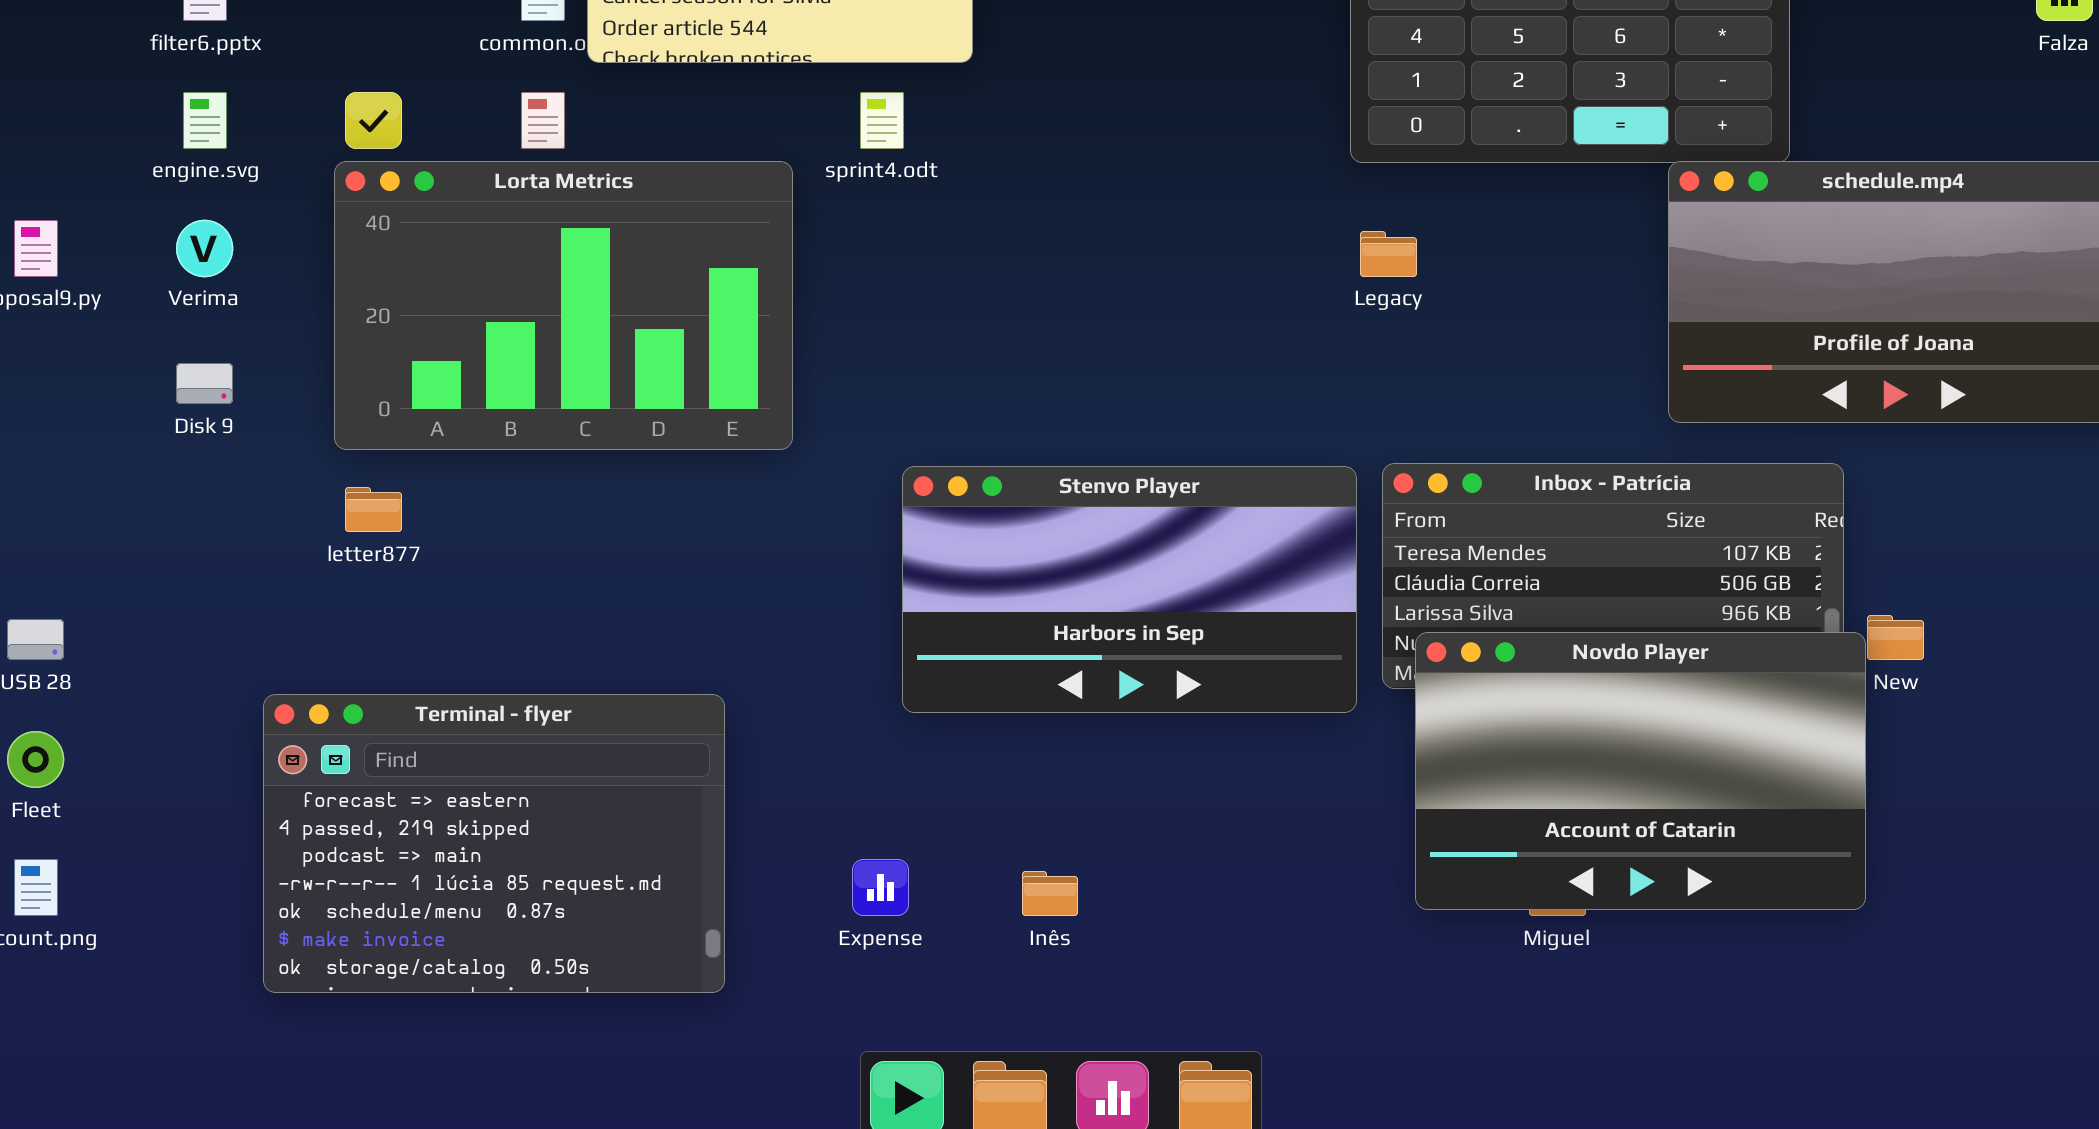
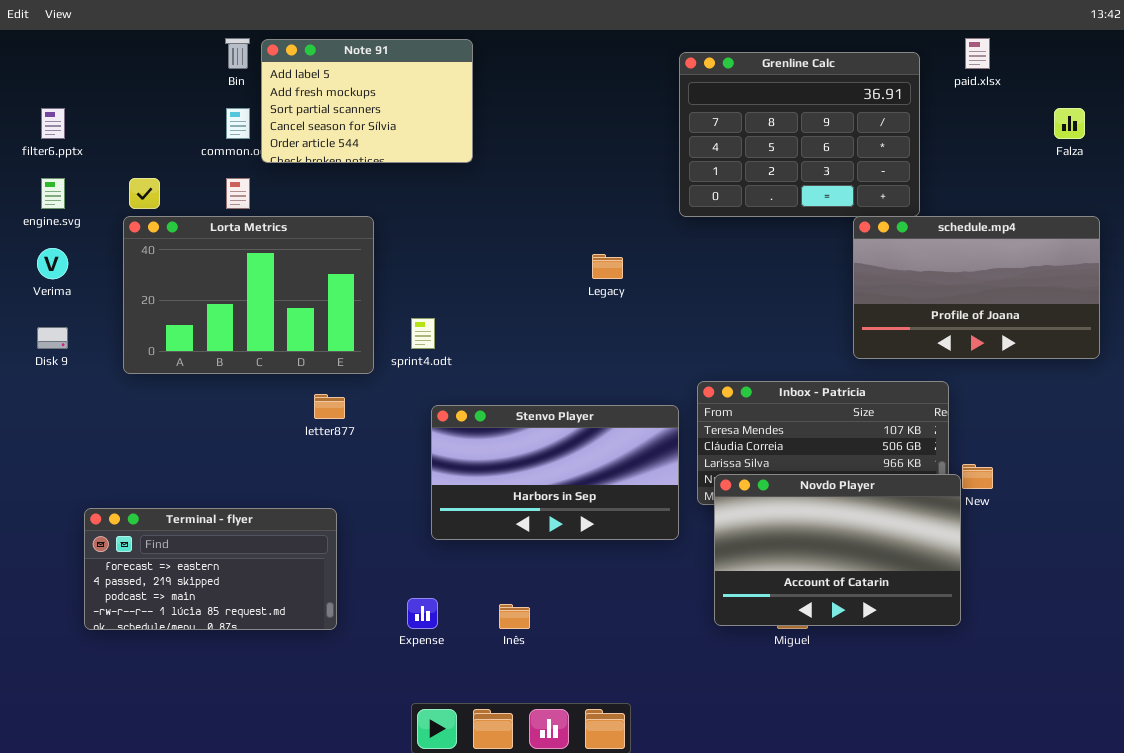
sprint4.odt: [860,92,904,149] -> [411,318,435,349], moved
Legacy: [1360,231,1417,277] -> [592,254,623,279], moved
Stenvo Player: [902,466,1357,713] -> [431,405,679,540], moved
letter877: [345,487,402,532] -> [314,394,345,419], moved
Terminal - flyer: [263,694,725,993] -> [84,508,337,630], resized

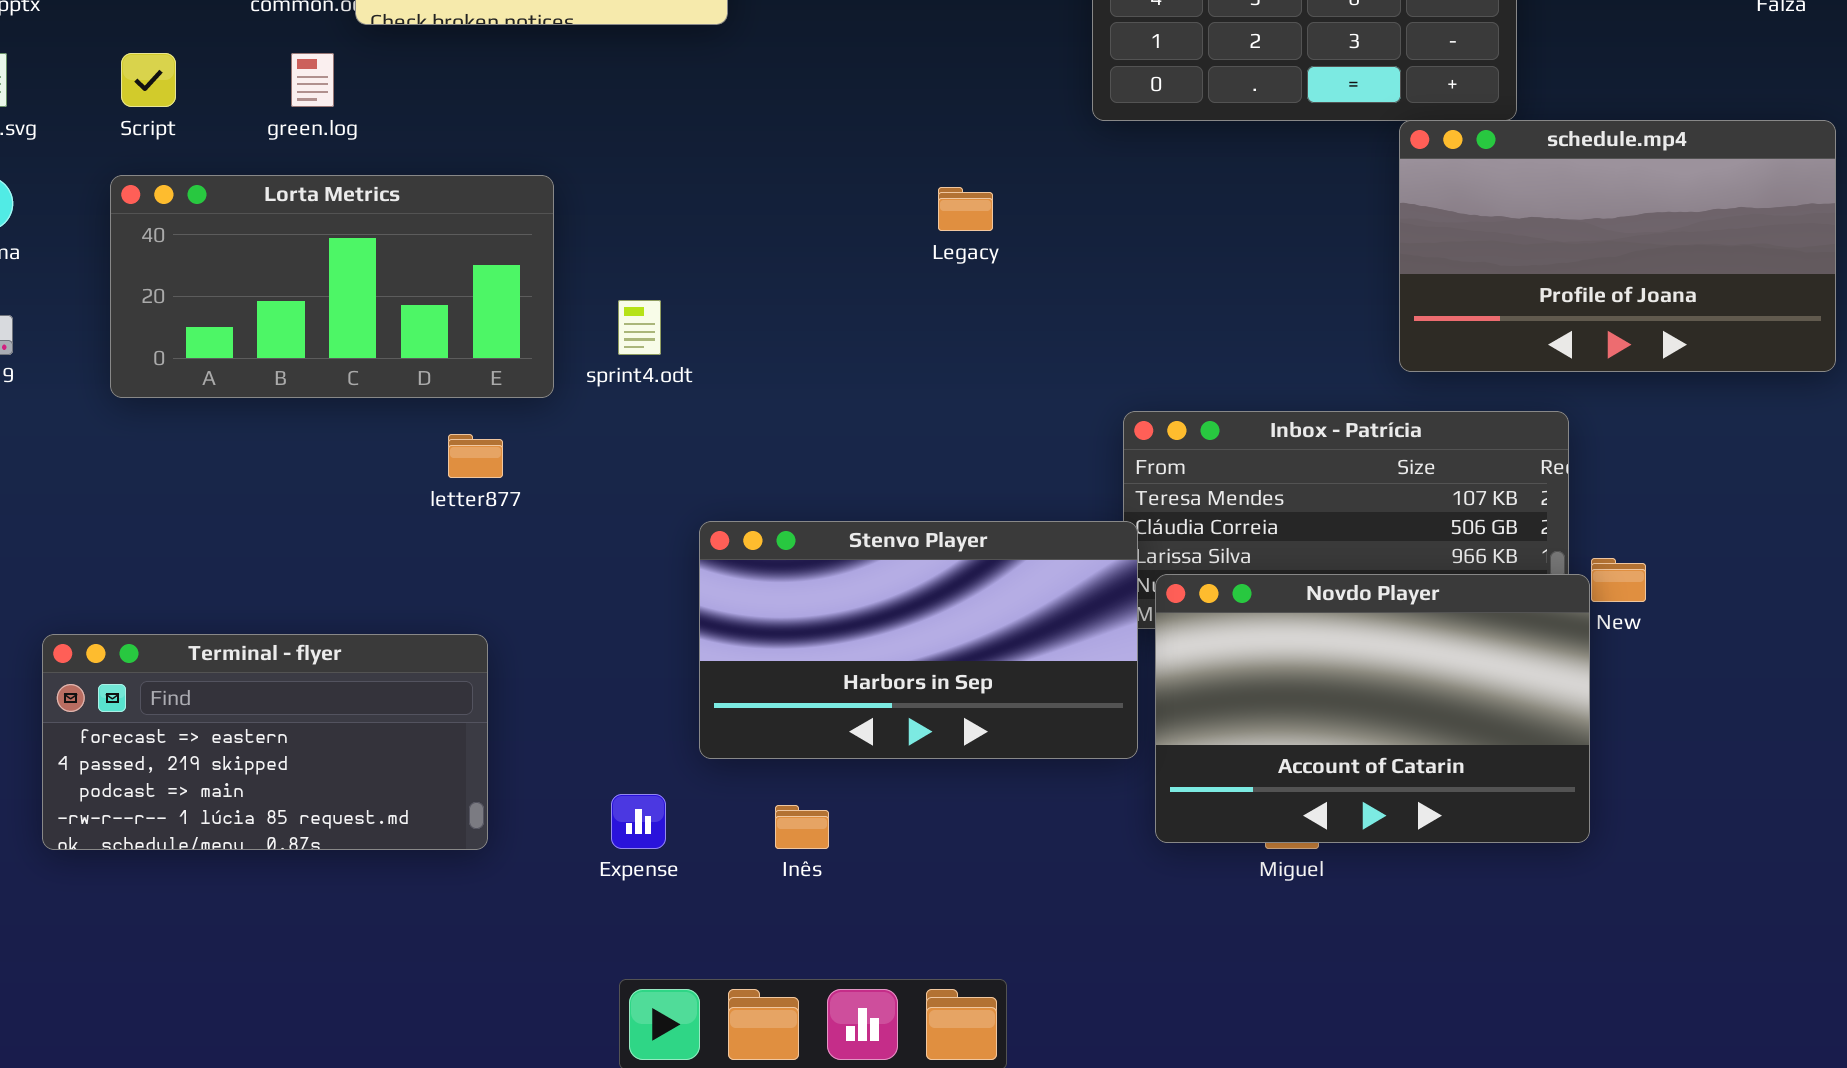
Lorta Metrics: [123,216,374,374] -> [110,175,554,398], resized
Stenvo Player: [431,405,679,540] -> [699,521,1138,759], moved

